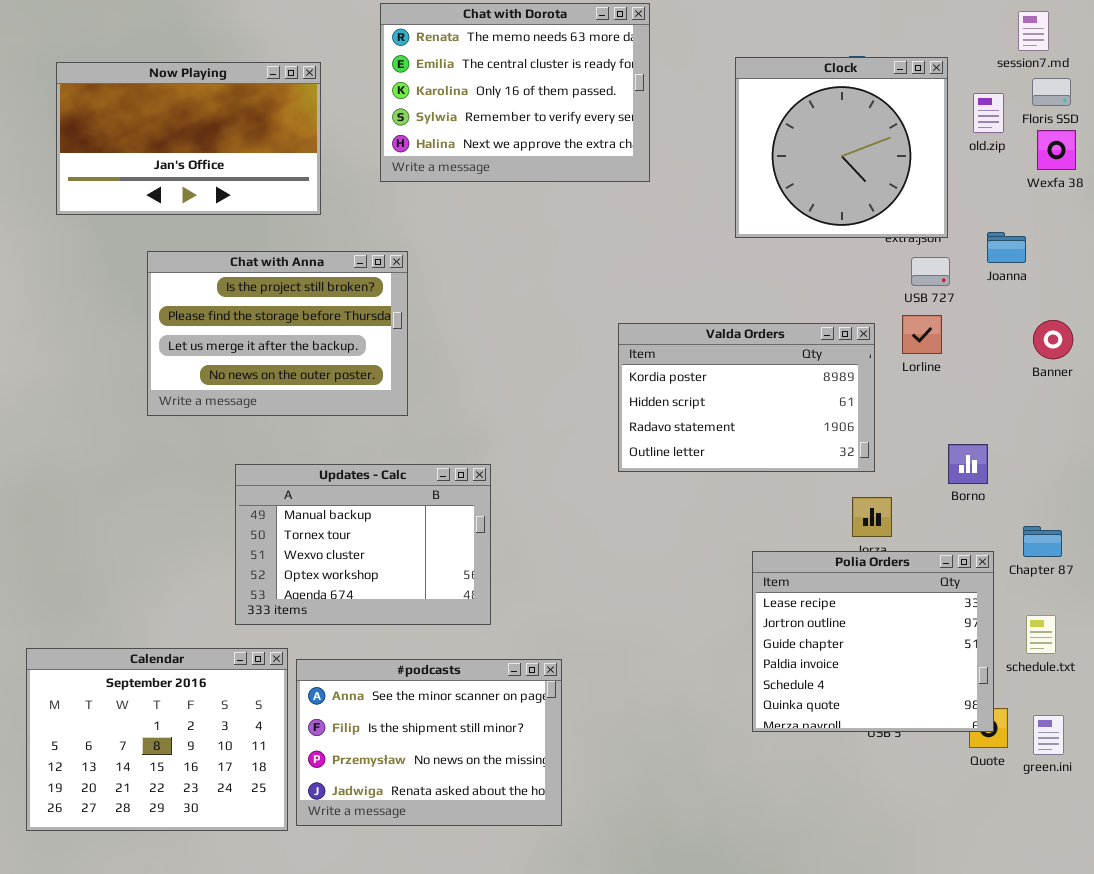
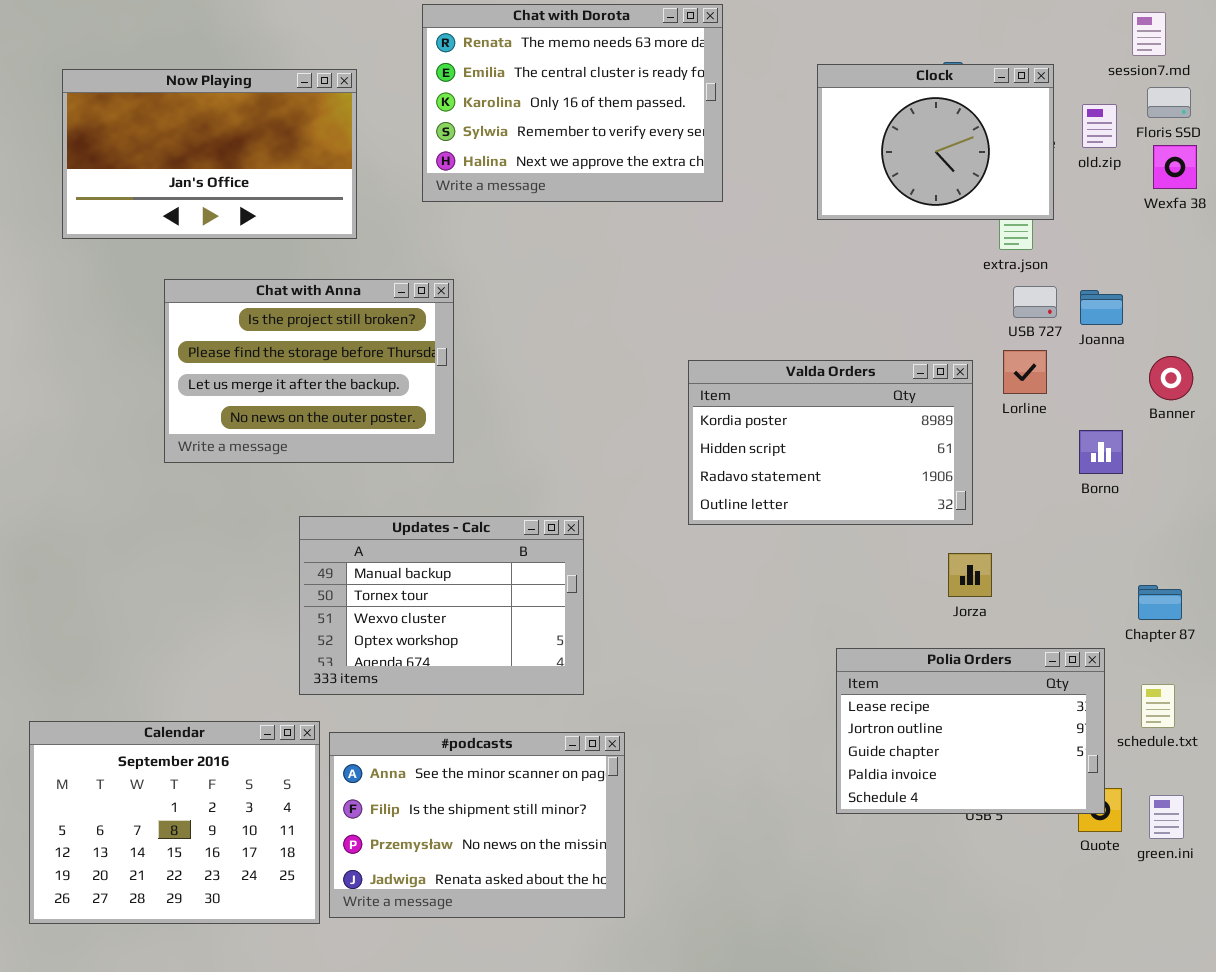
Clock: [735,57,948,238] -> [817,64,1054,220], resized
Joanna: [987,232,1026,263] -> [1080,290,1123,325], moved
Borno: [948,444,988,484] -> [1079,430,1123,474], moved
Updates - Calc: [235,464,491,625] -> [299,516,584,695], moved
Polia Orders: [752,551,994,732] -> [836,648,1105,814], resized

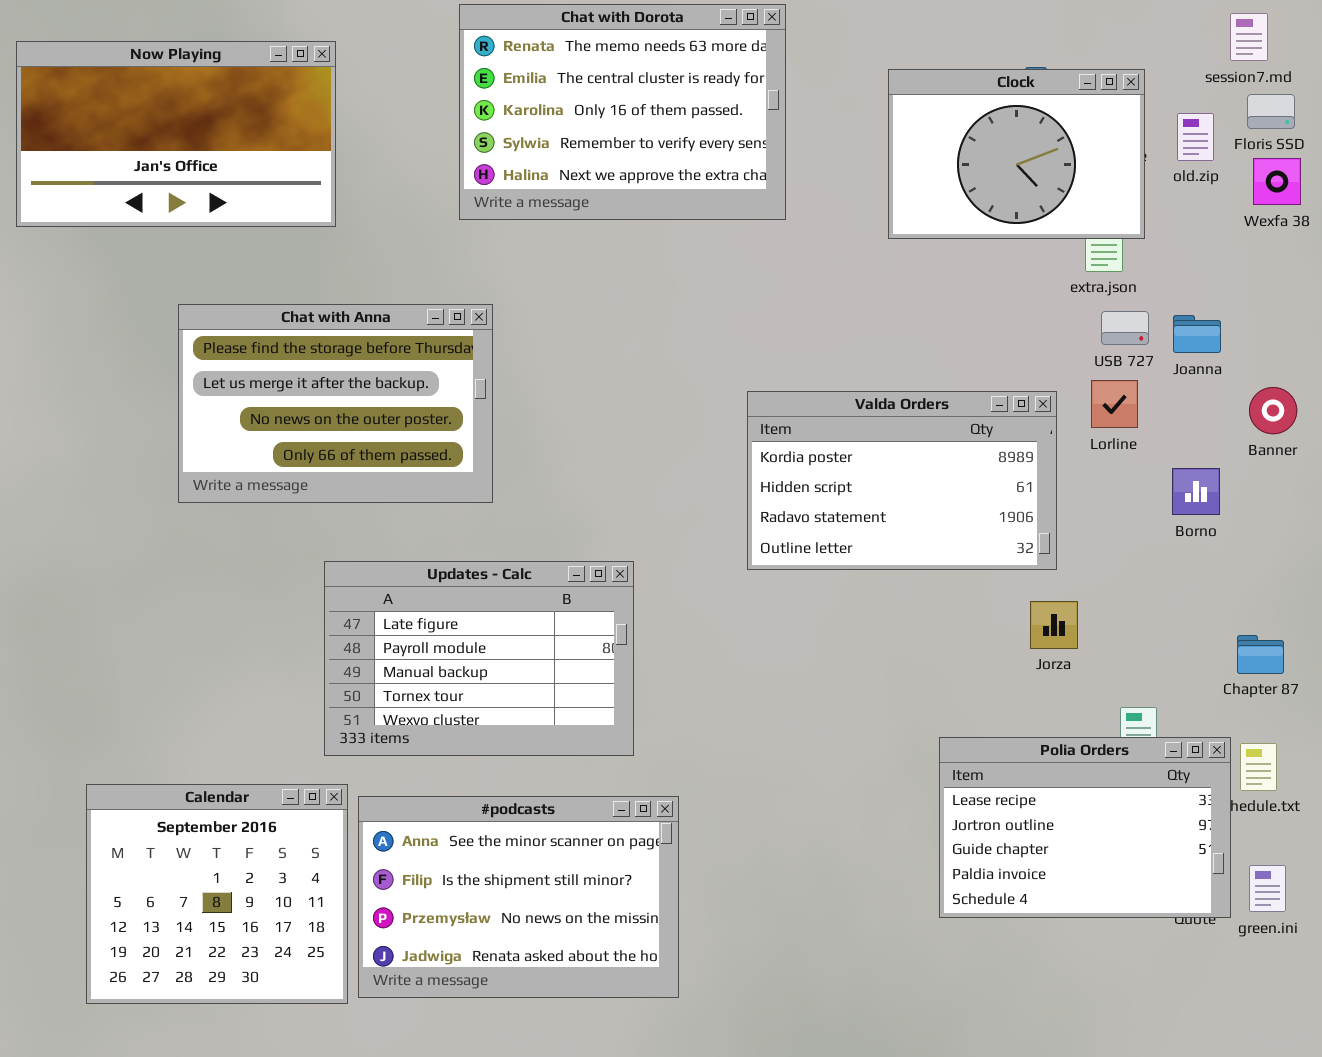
Now Playing: [62,69,357,239] -> [16,41,336,227], moved
Chat with Anna: [164,279,454,463] -> [178,304,493,503], scrolled down 1 row
Updates - Calc: [299,516,584,695] -> [324,561,634,756], scrolled up 2 rows
Polia Orders: [836,648,1105,814] -> [939,737,1231,918], moved
Calendar: [29,721,320,924] -> [86,784,348,1004], resized

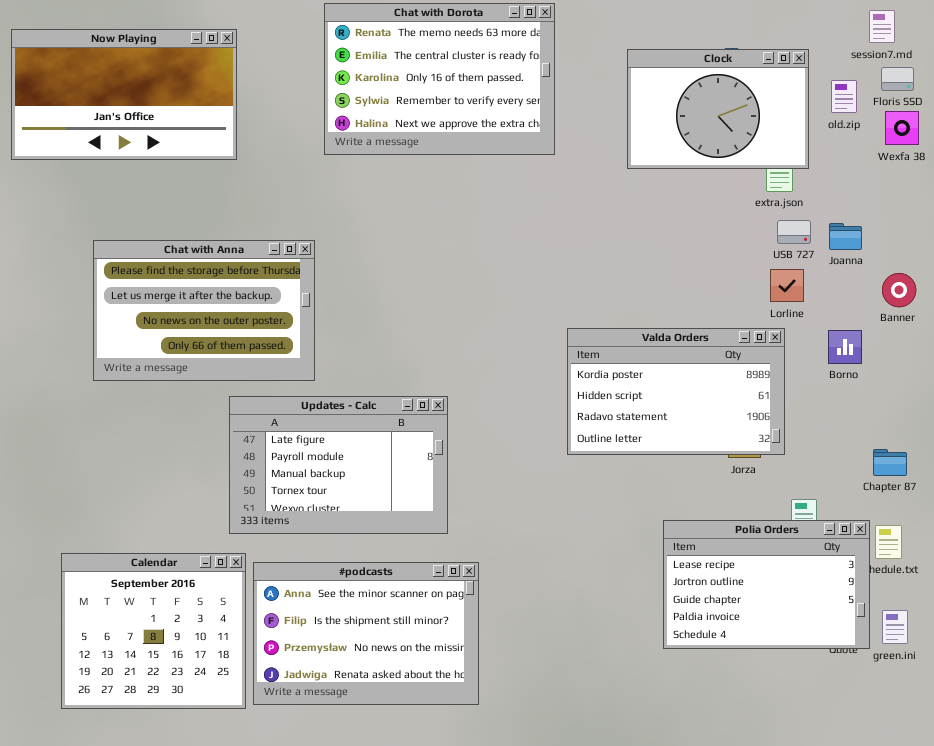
Chat with Anna: [178,304,493,503] -> [93,240,315,381], moved
Valda Orders: [747,391,1057,570] -> [567,328,785,455], moved

